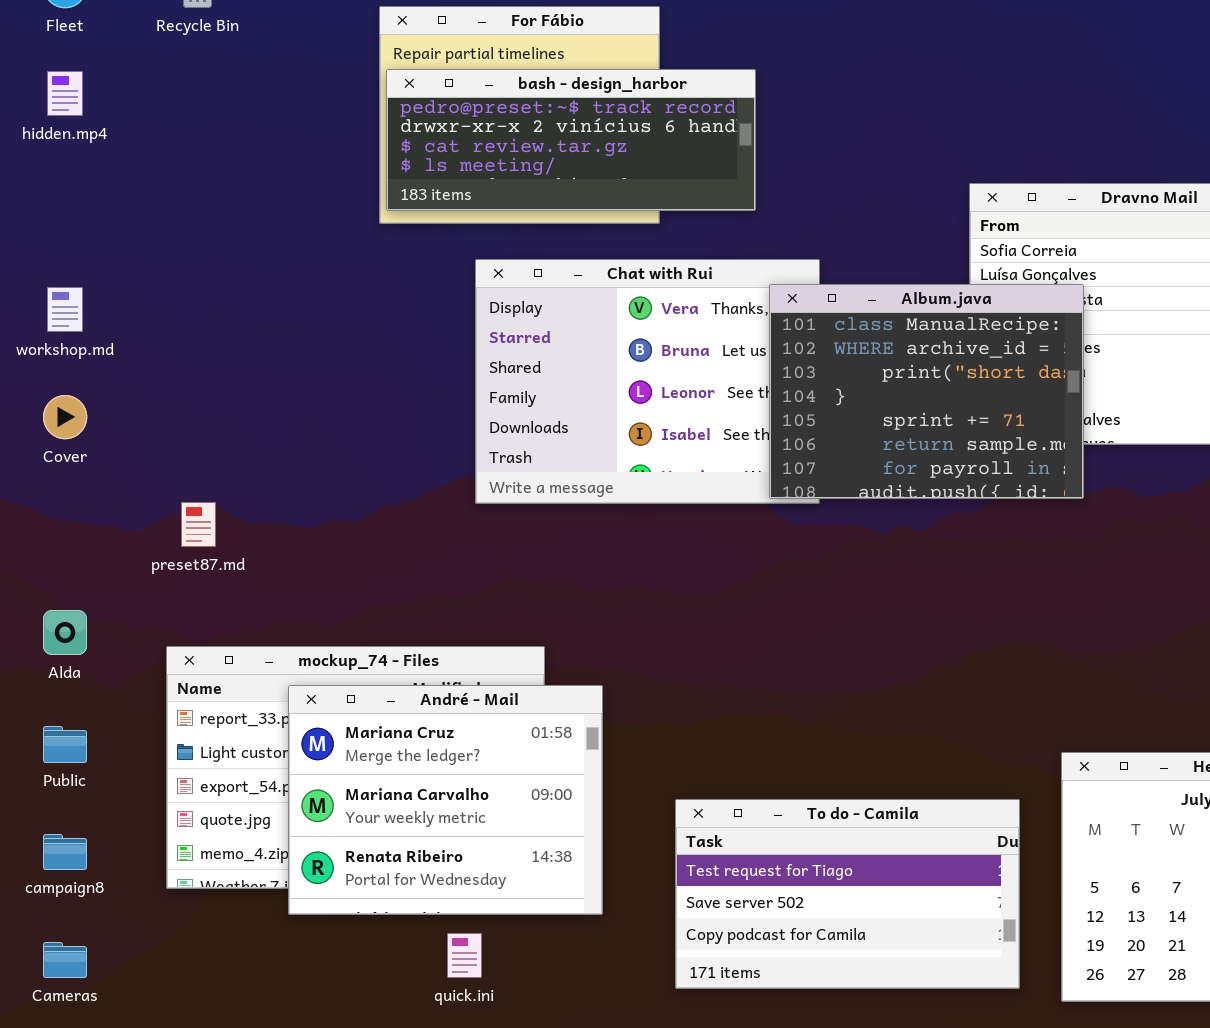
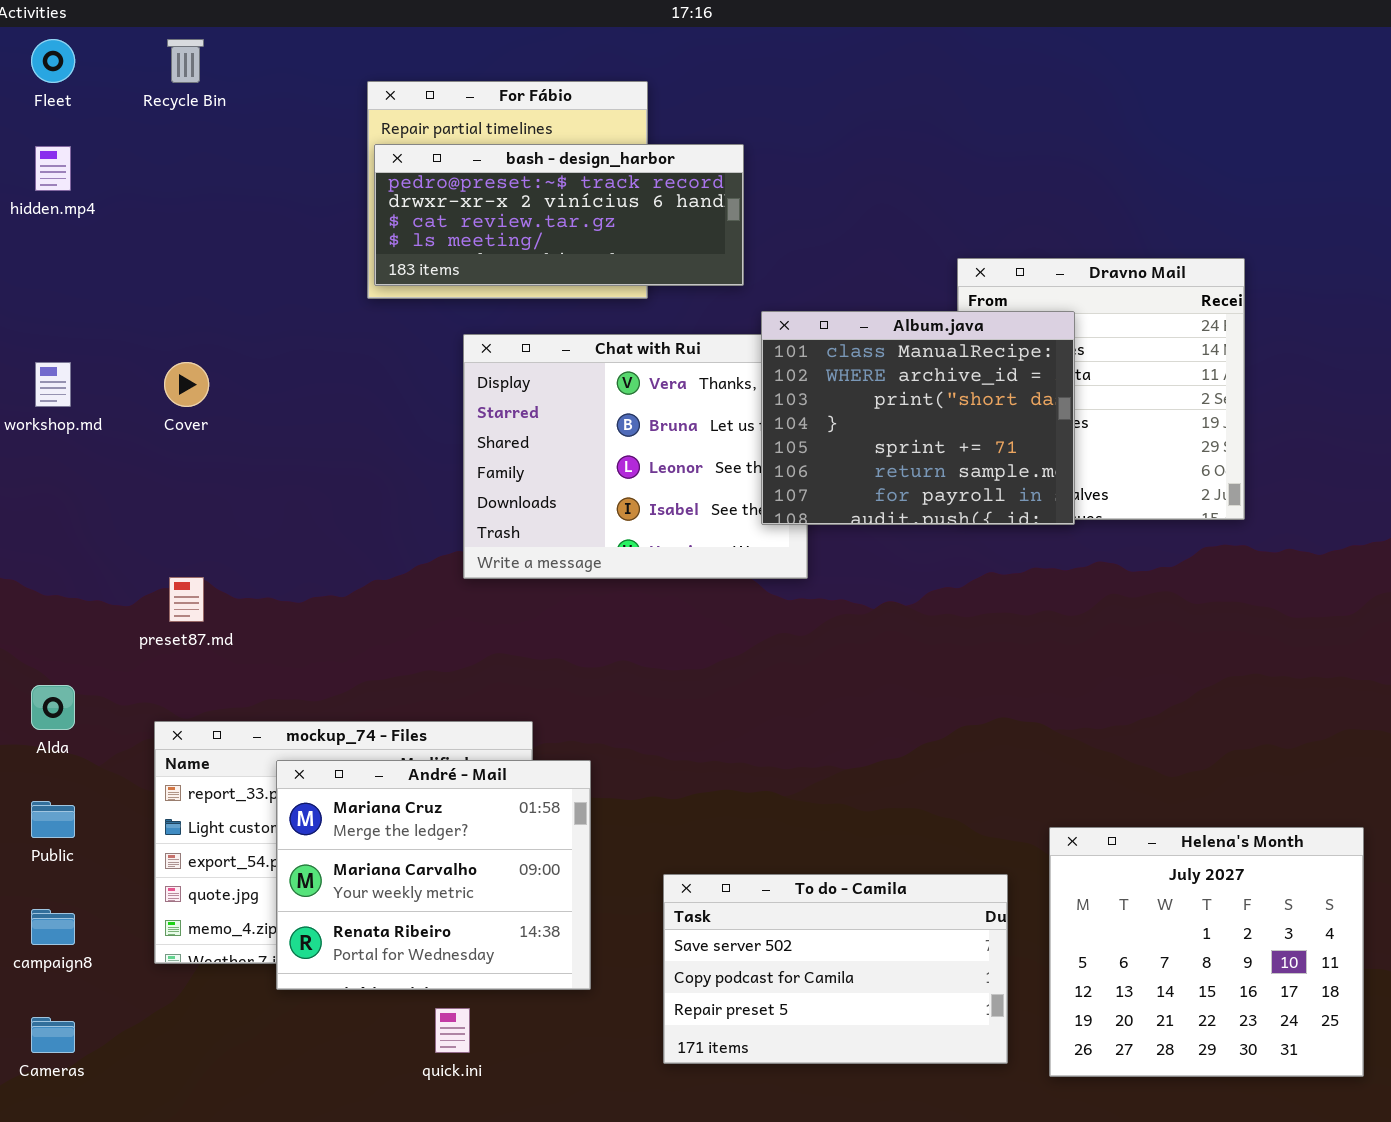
Album.java: [769,284,1084,499] -> [761,311,1075,525], moved
Cover: [43,395,87,439] -> [164,362,209,407], moved
To do - Camila: [675,799,1020,989] -> [663,874,1008,1064], scrolled down 1 row

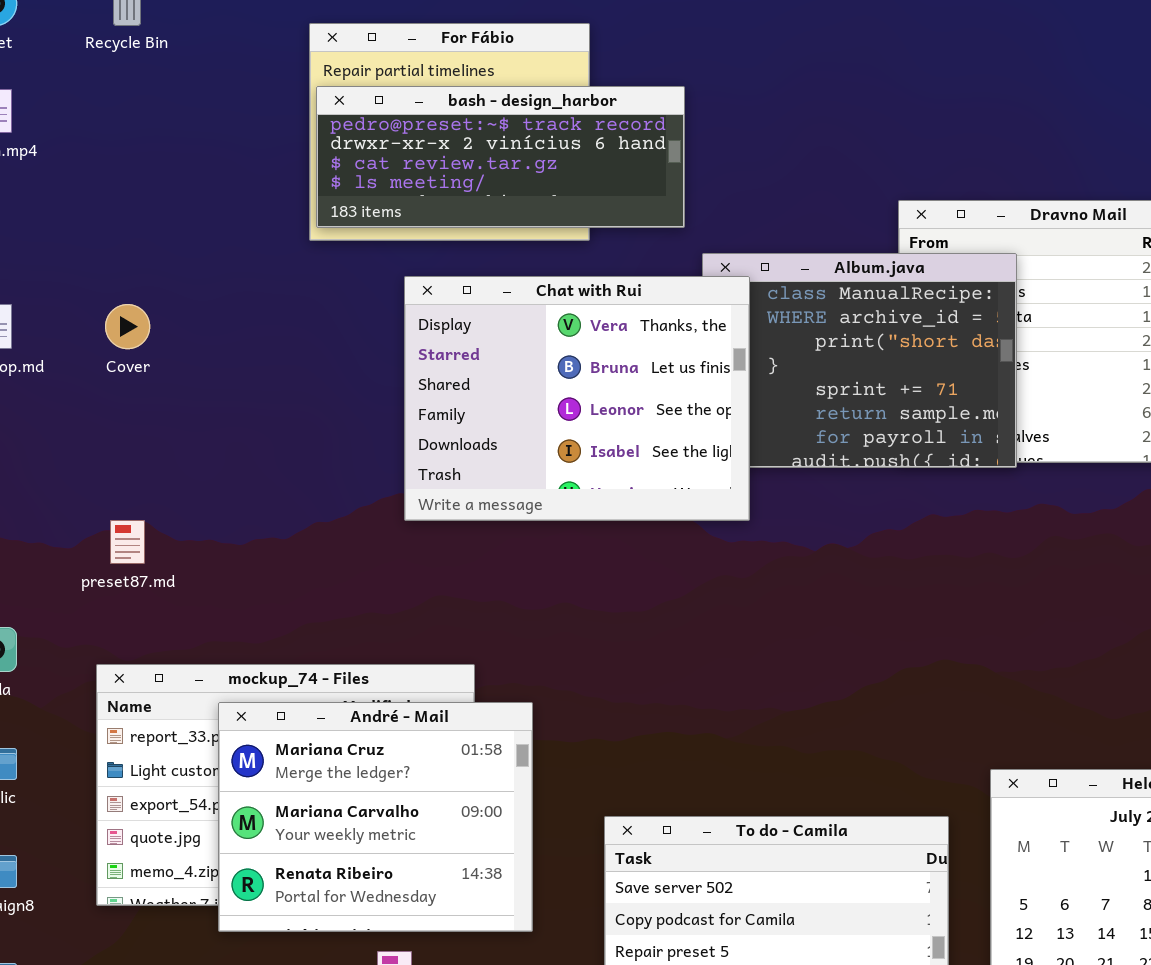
Chat with Rui: [463,334,808,579] -> [404,276,750,521], raised

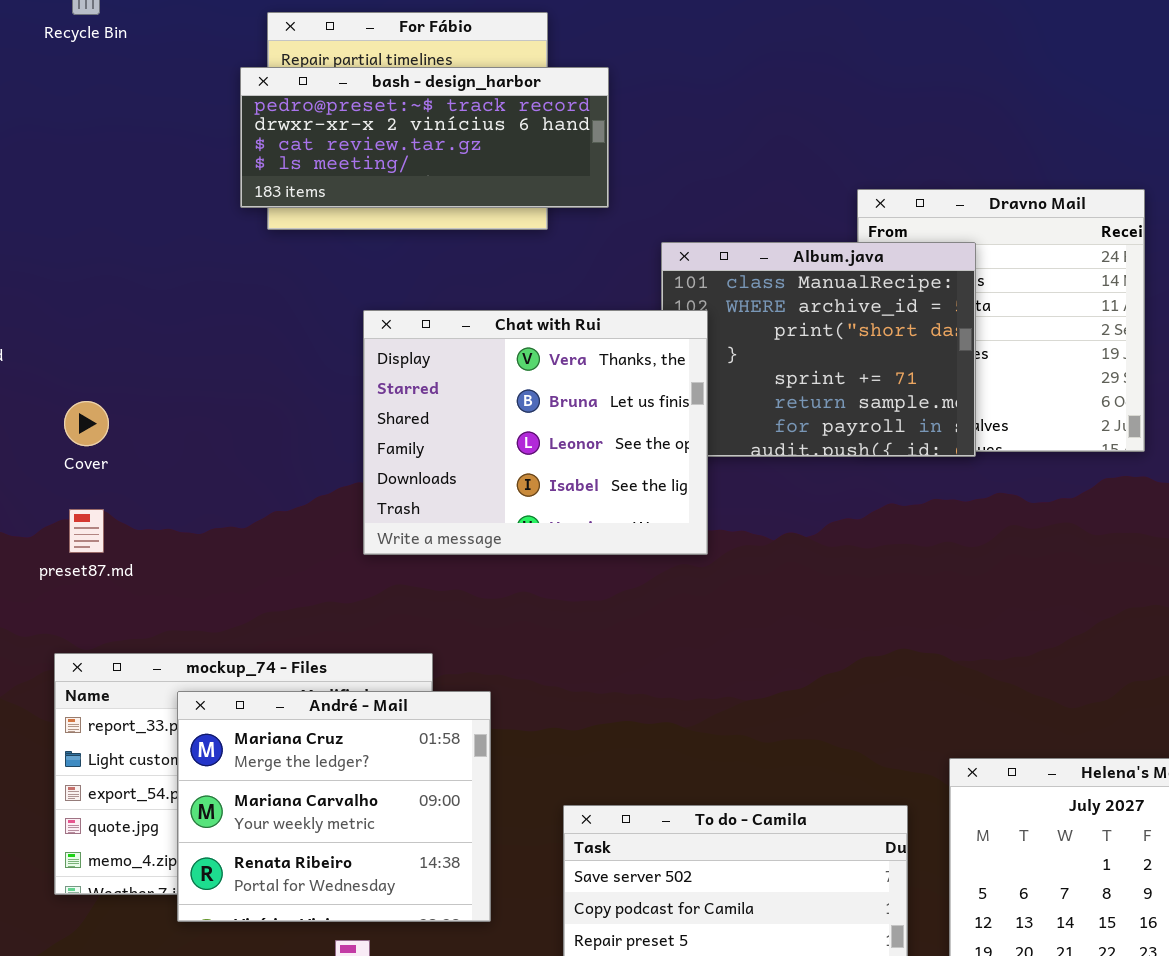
bash - design_harbor: [316,86,685,228] -> [240,67,609,208], moved
Chat with Rui: [404,276,750,521] -> [363,310,708,555], moved
Cover: [105,304,150,349] -> [64,401,109,446], moved

